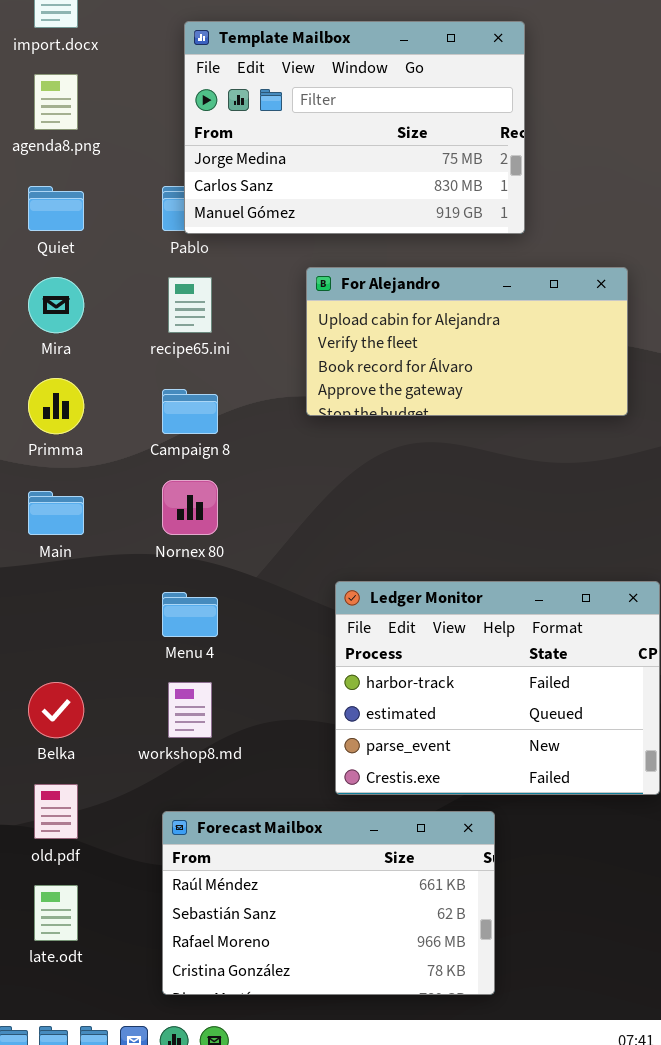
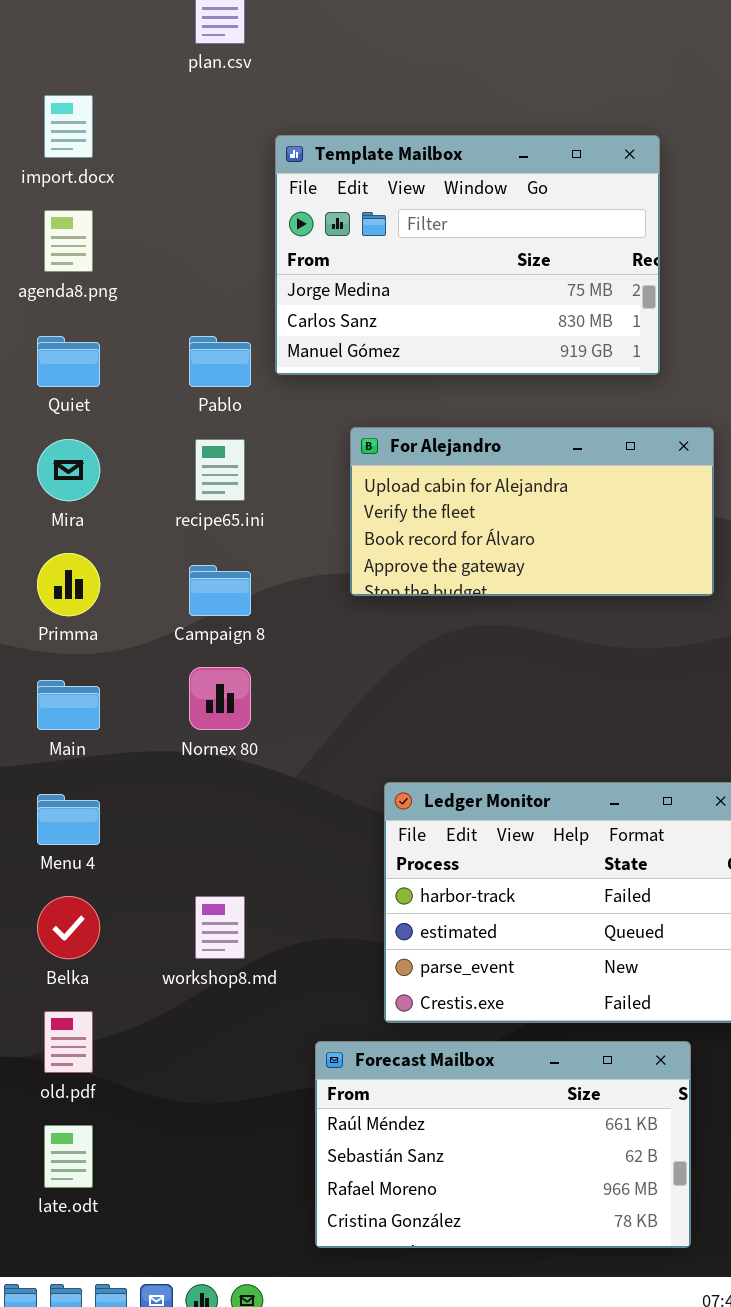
Template Mailbox: [184,21,525,234] -> [275,135,660,375], moved
Menu 4: [162,592,218,637] -> [37,794,100,845], moved
Forecast Mailbox: [162,811,495,995] -> [315,1041,691,1248], moved

